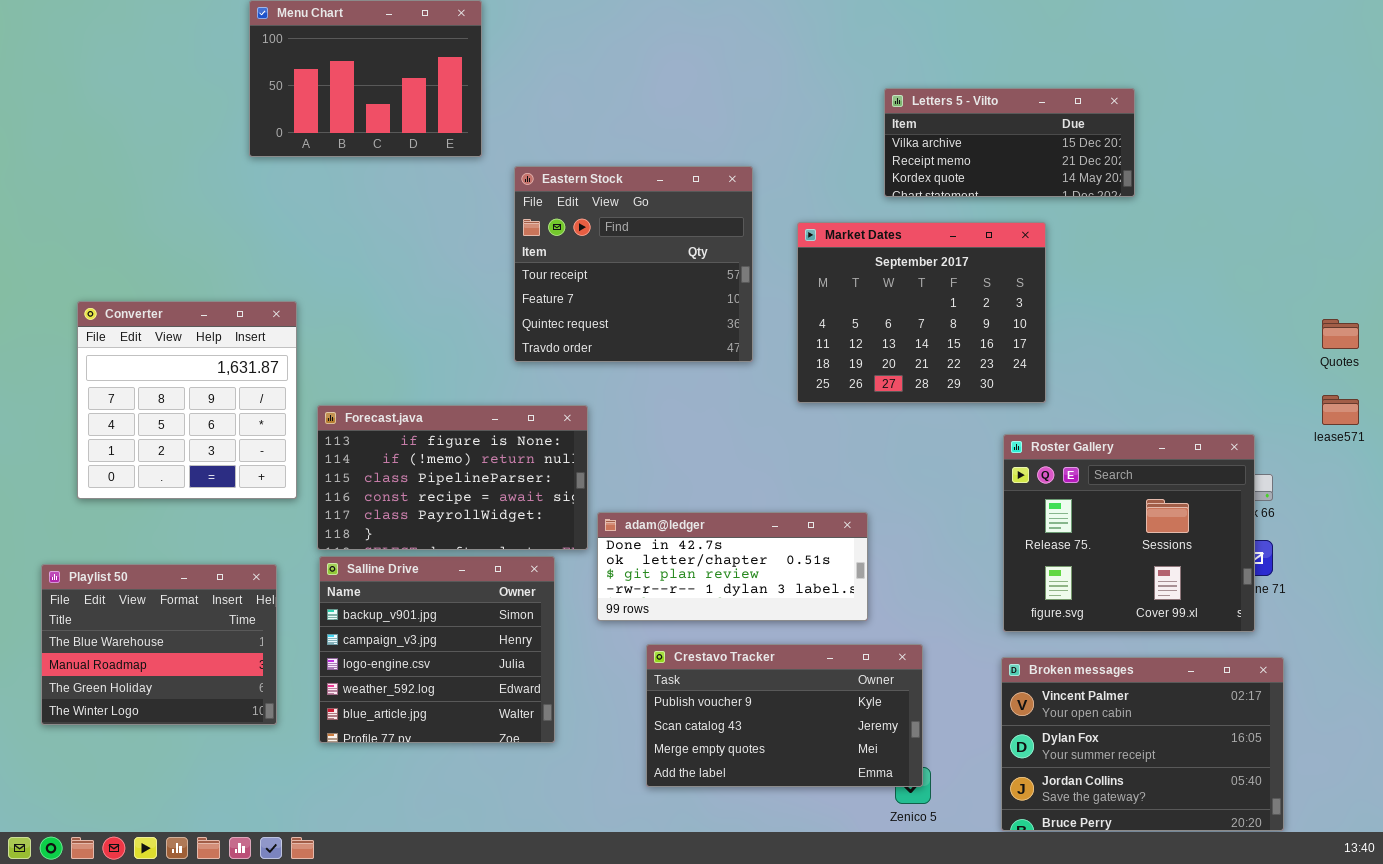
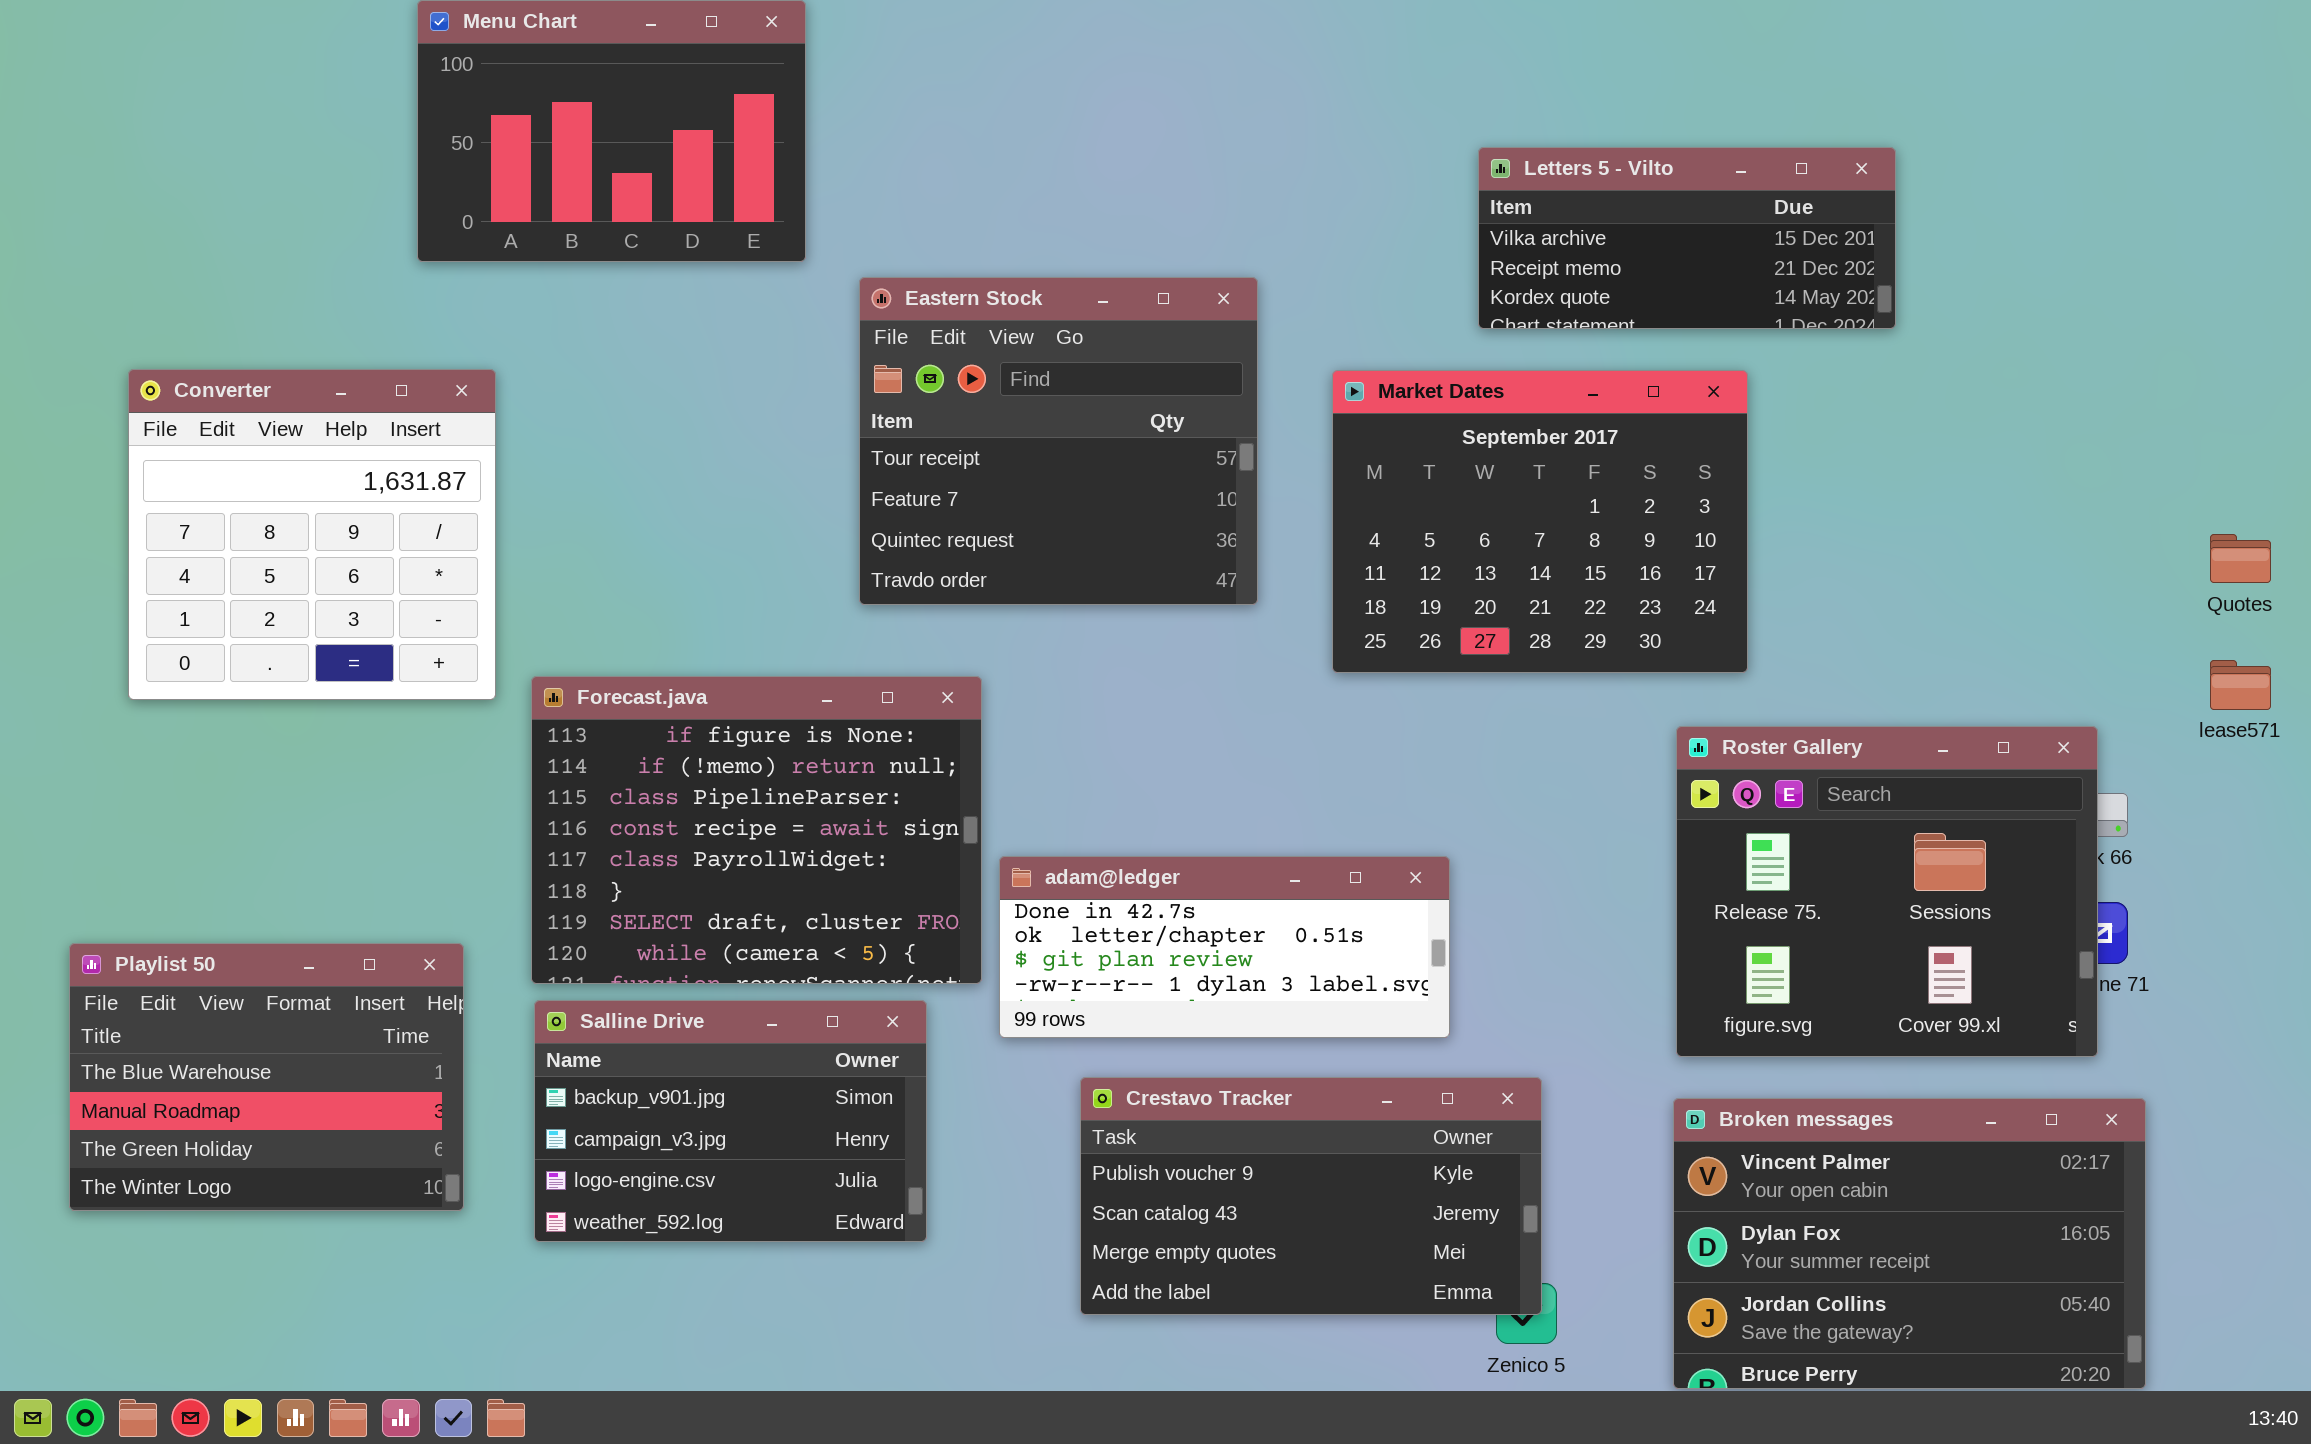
Converter: [77,301,297,499] -> [128,369,496,700], moved
Forecast.java: [317,405,588,550] -> [531,676,982,984], resized
Salline Drive: [319,556,555,743] -> [534,1000,927,1242], resized

